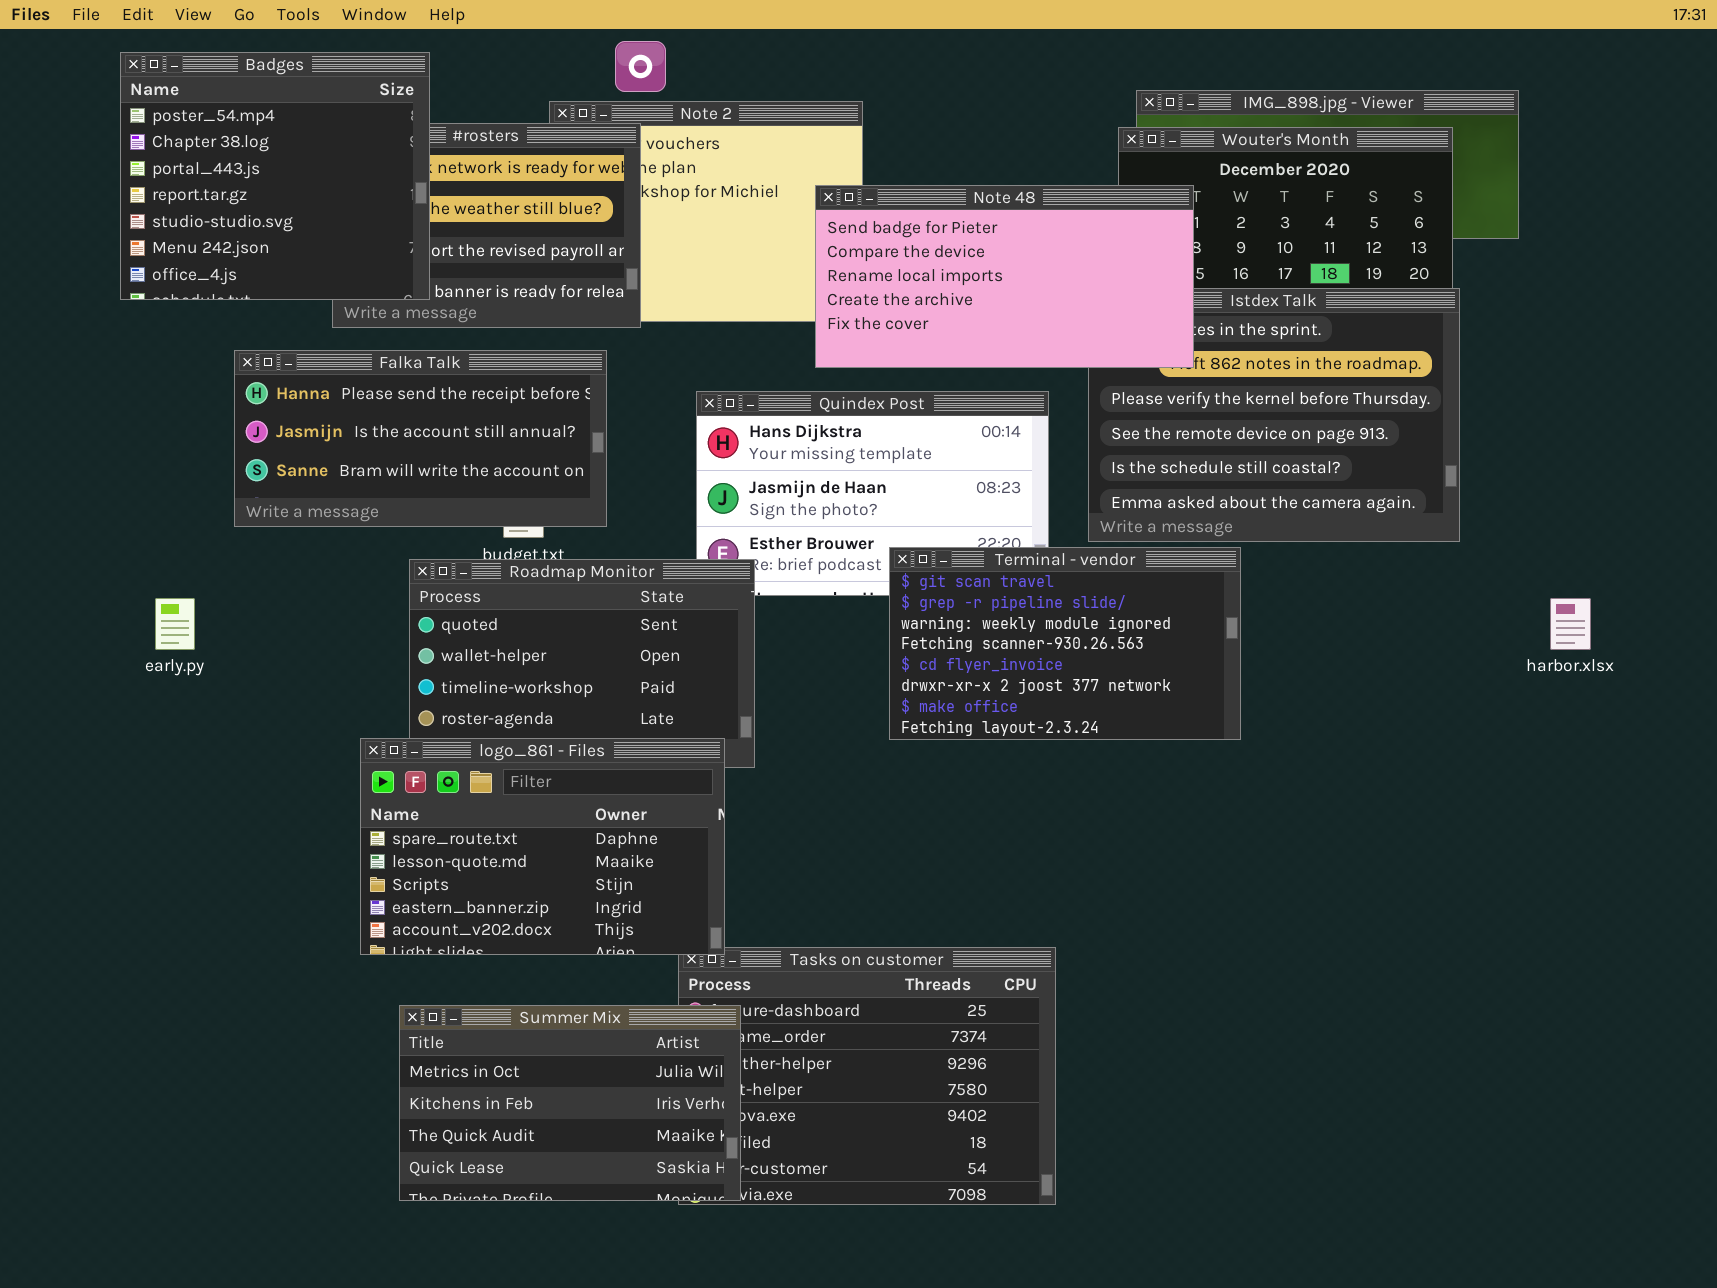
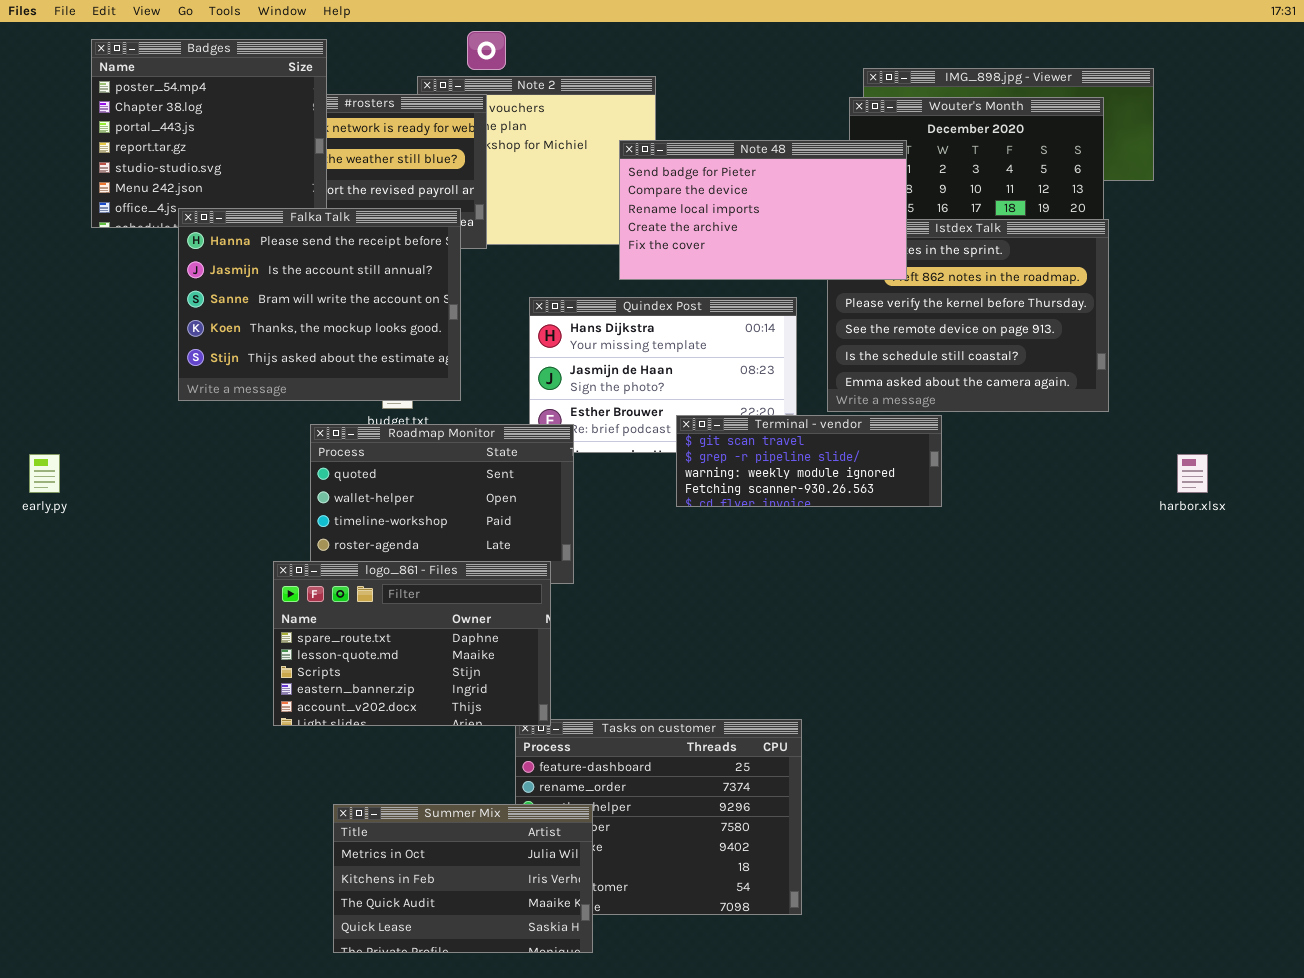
Falka Talk: [234,350,607,527] -> [178,208,461,401], resized
Terminal - vendor: [889,547,1241,740] -> [676,415,942,507], resized
early.py: [155,598,195,650] -> [29,454,60,493], moved
Summer Mix: [399,1005,741,1201] -> [333,804,593,953], moved

